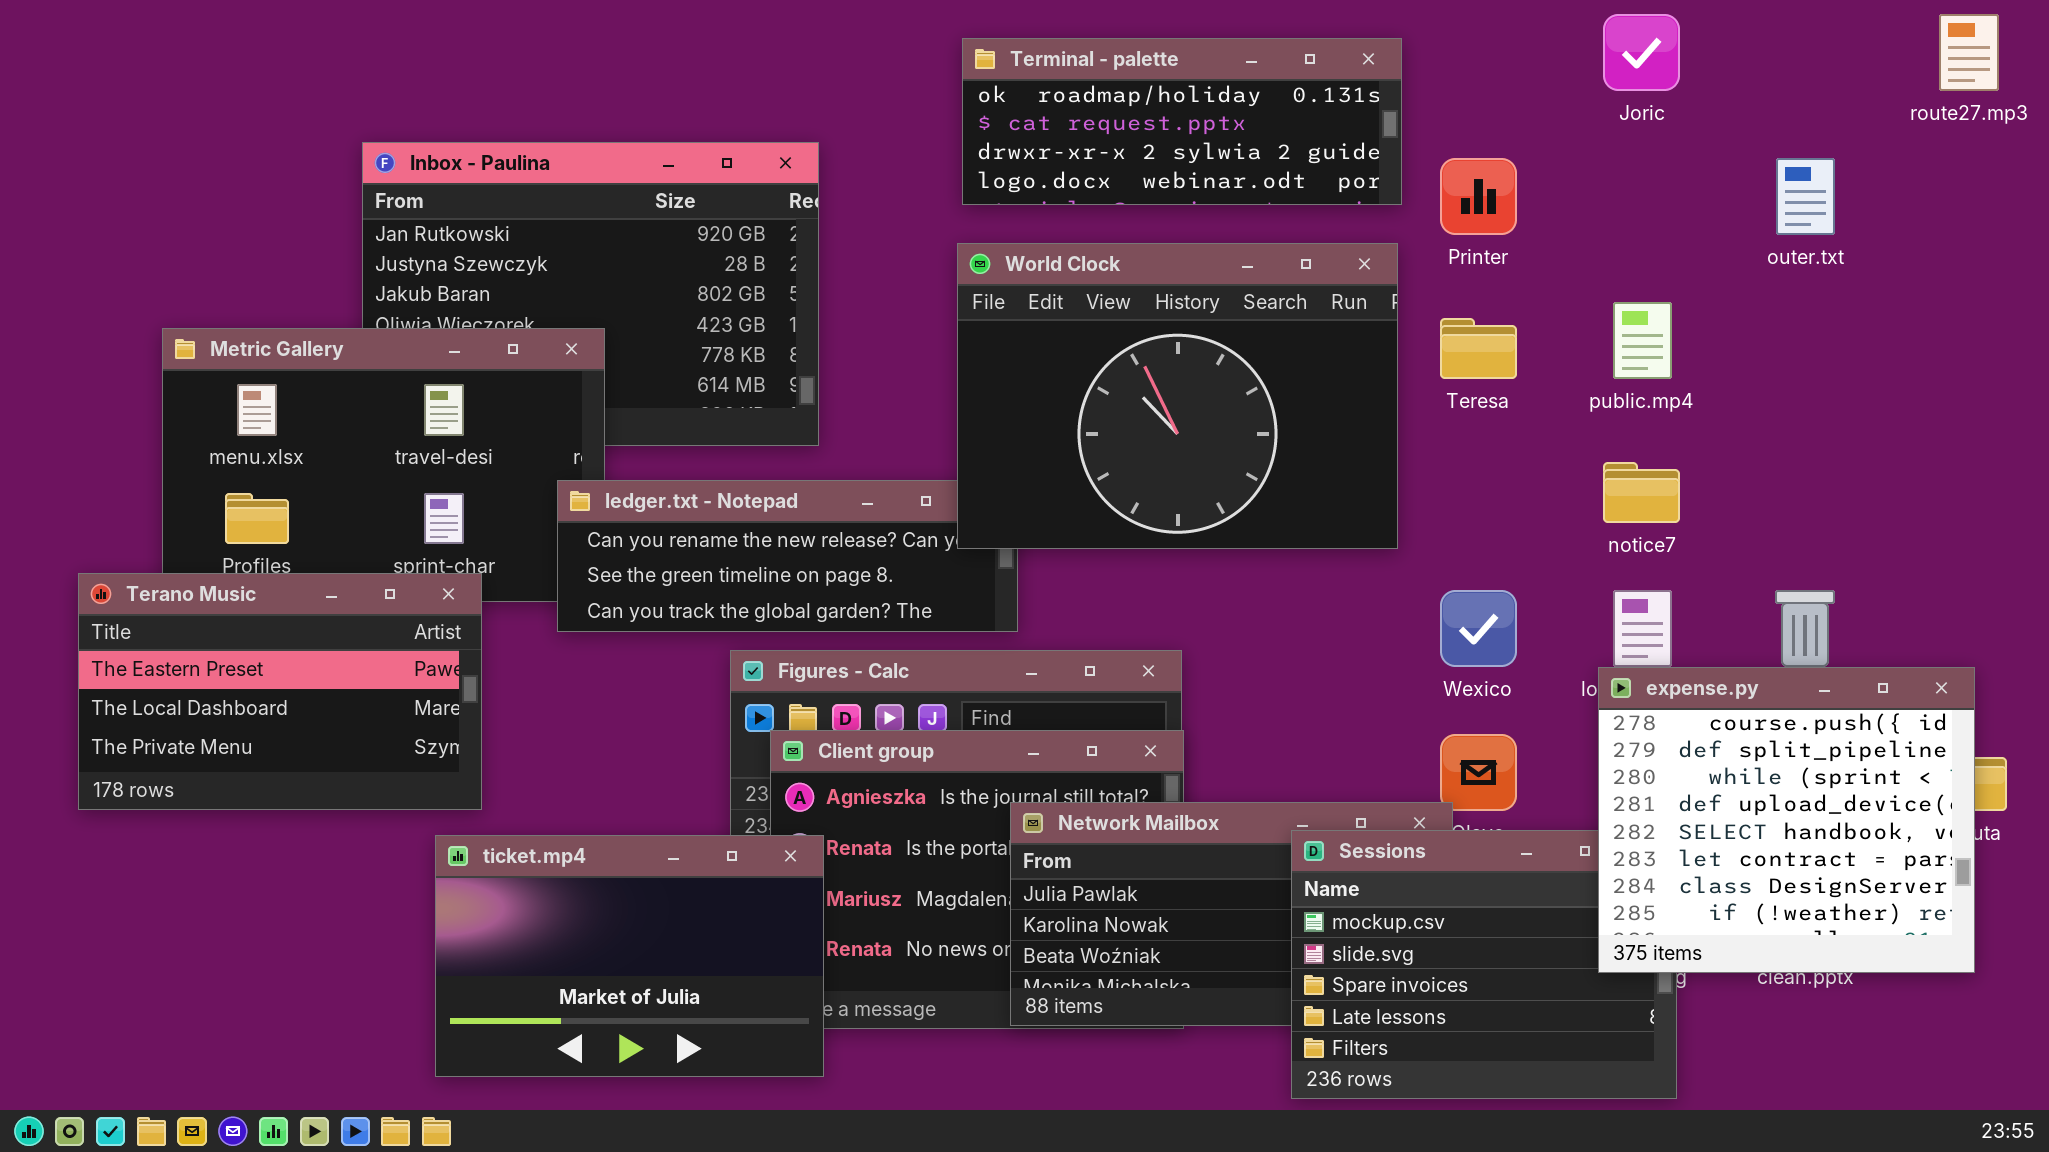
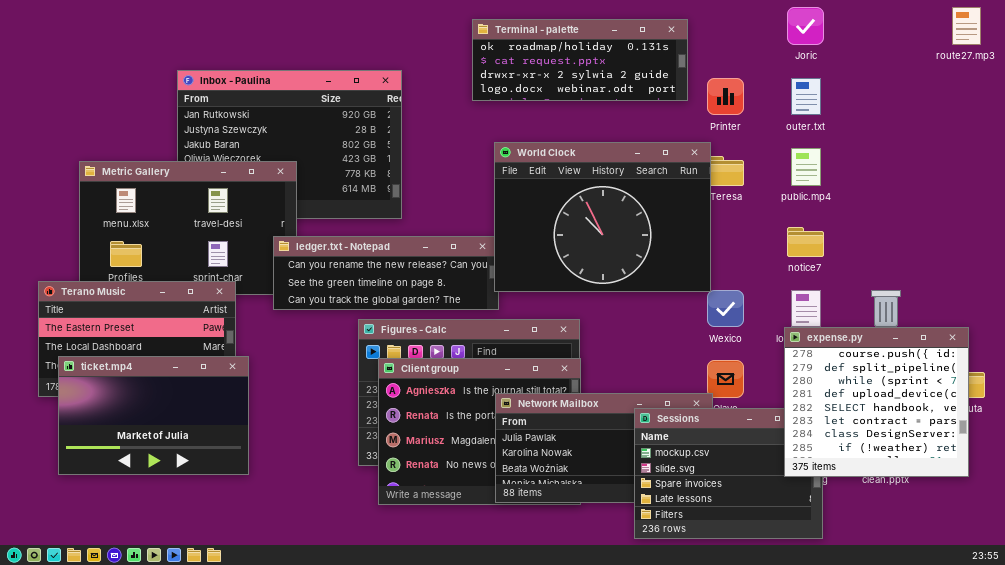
outer.txt: [1776,158,1835,235] -> [791,78,821,115], moved
World Clock: [957,243,1398,549] -> [494,142,711,292], moved
ticket.mp4: [435,835,824,1077] -> [58,356,249,475], moved

